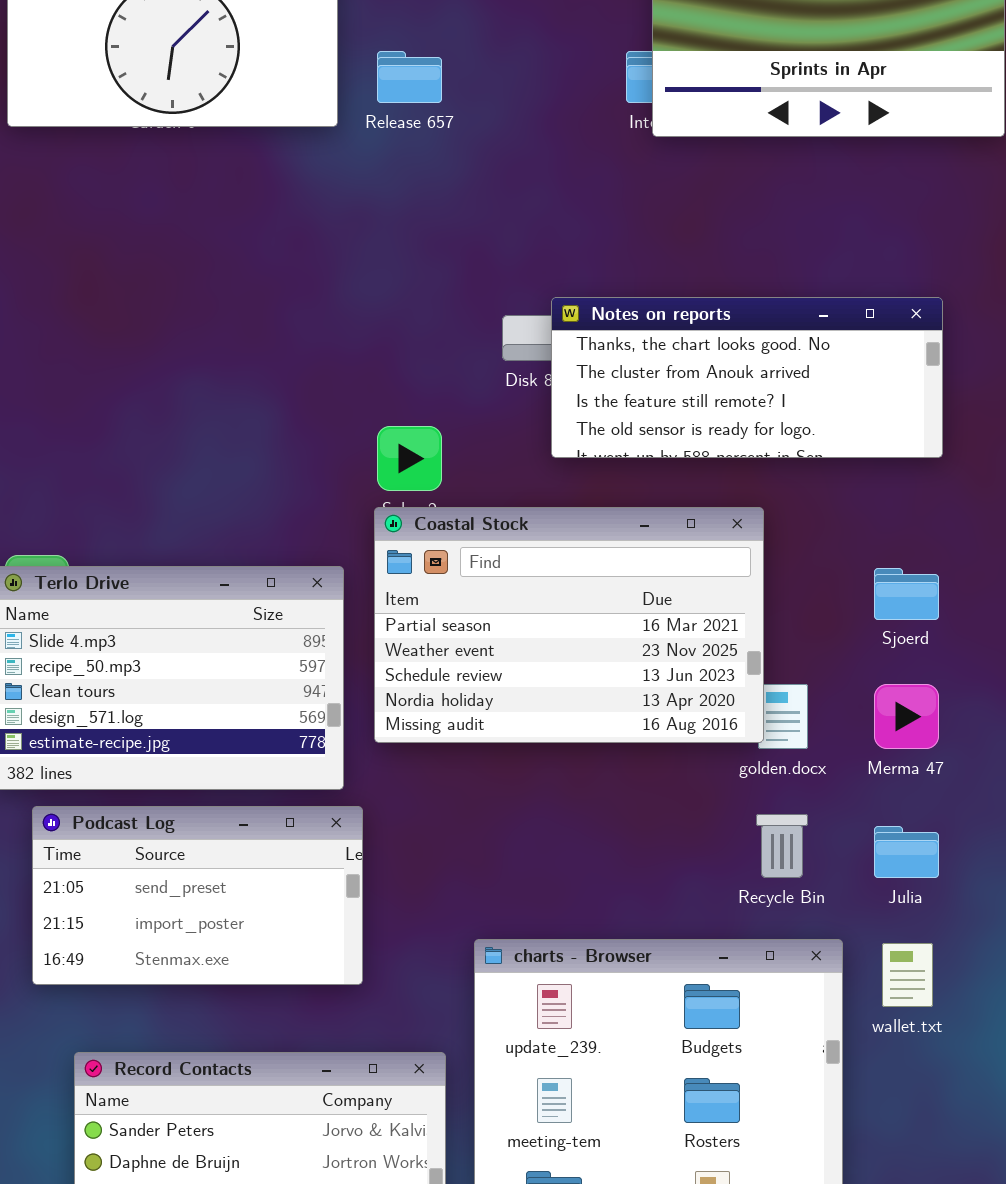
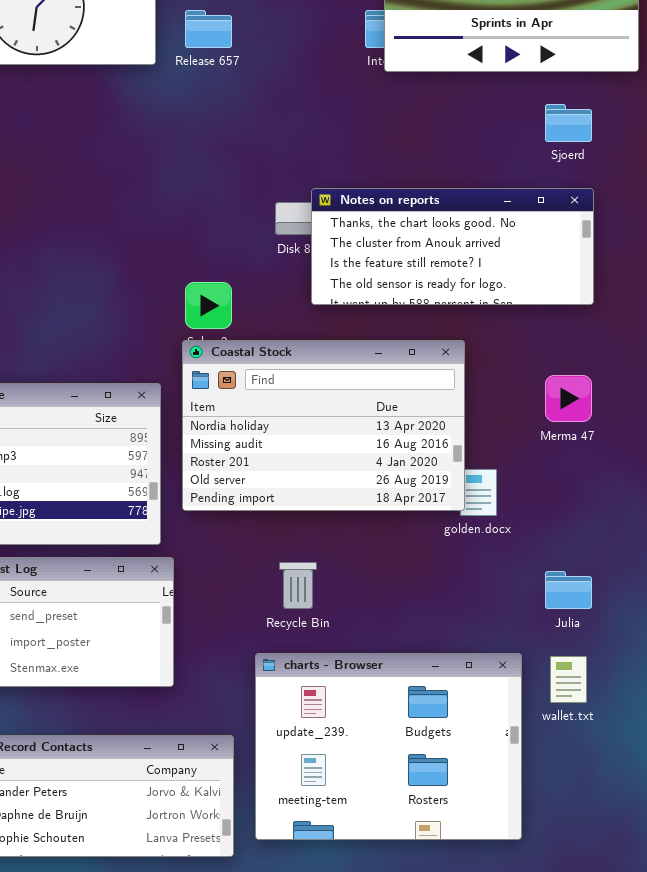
Coastal Stock: [374,507,764,743] -> [182,340,465,511], scrolled down 3 rows
Sjoerd: [874,568,939,620] -> [545,104,592,142], moved
Merma 47: [874,684,939,749] -> [545,375,592,422], moved
Recycle Bin: [756,814,808,878] -> [279,562,317,609], moved

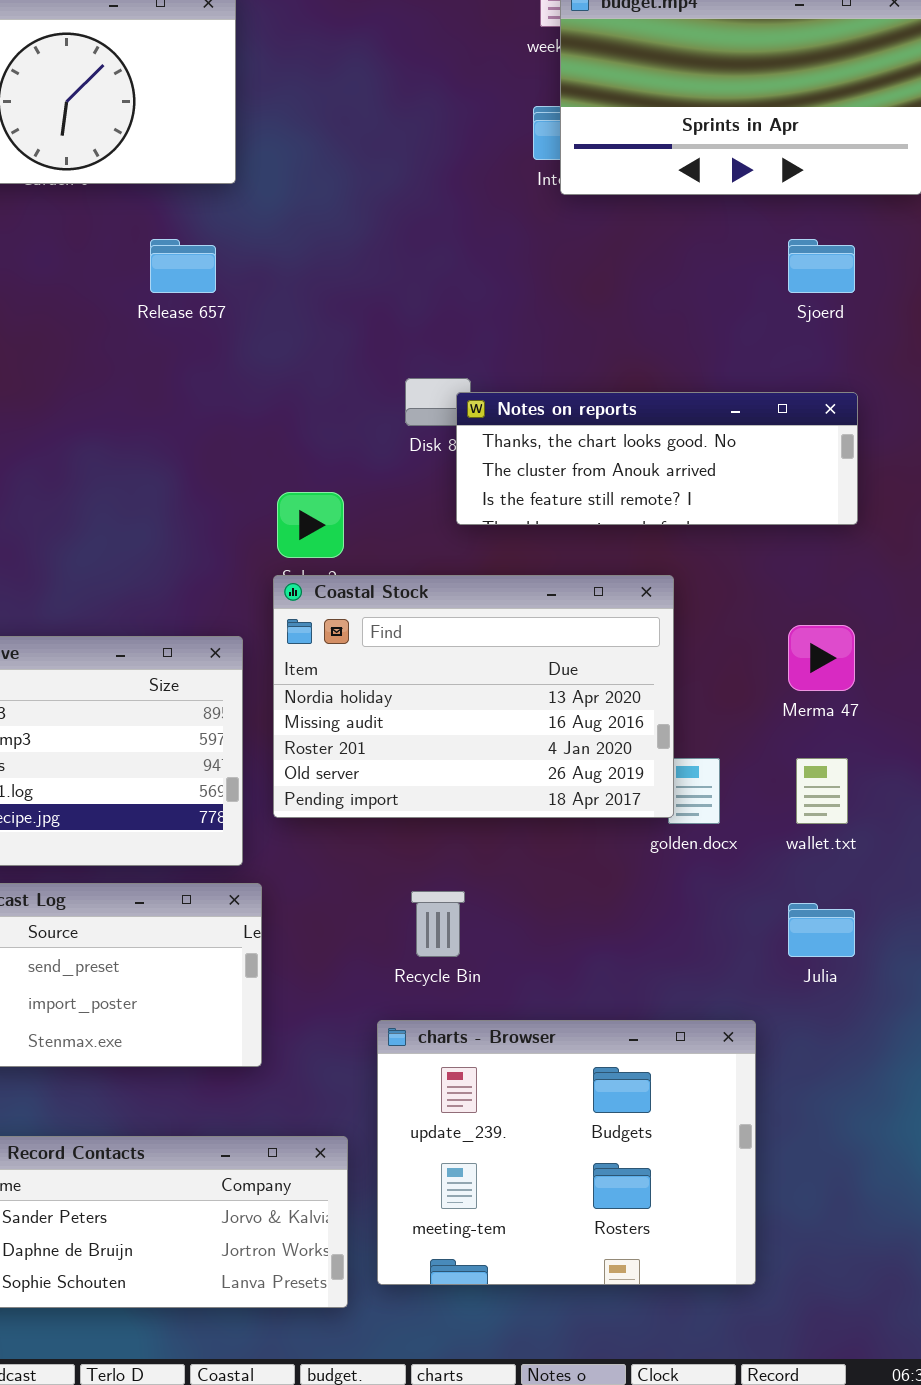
Release 657: [185,10,232,48] -> [150,239,216,293], moved
Notes on reports: [311,188,594,305] -> [456,392,858,525], resized
wallet.txt: [550,656,587,703] -> [796,758,848,824], moved

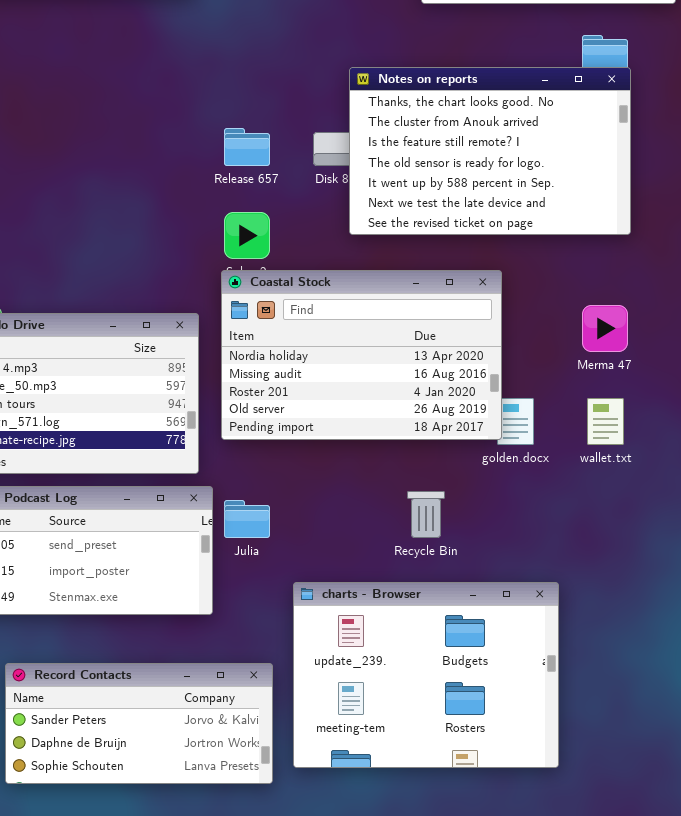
Release 657: [150,239,216,293] -> [224,128,270,166], moved
Notes on reports: [456,392,858,525] -> [349,67,631,235], resized
Recycle Bin: [411,891,465,957] -> [407,491,445,538], moved
Julia: [788,903,855,957] -> [224,500,270,538], moved

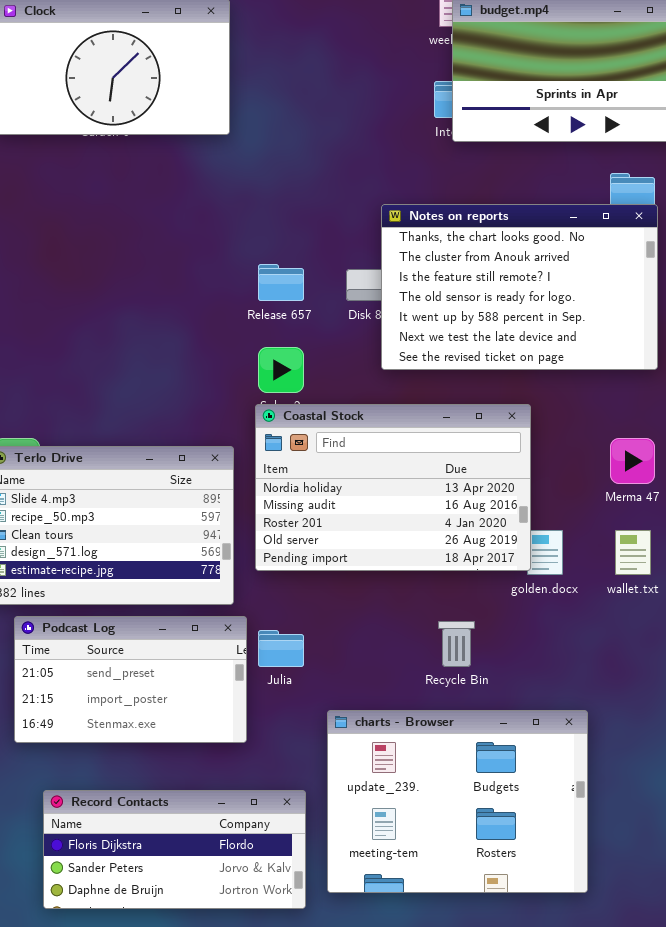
Record Contacts: [5,663,273,784] -> [43,790,306,909], scrolled up 1 row

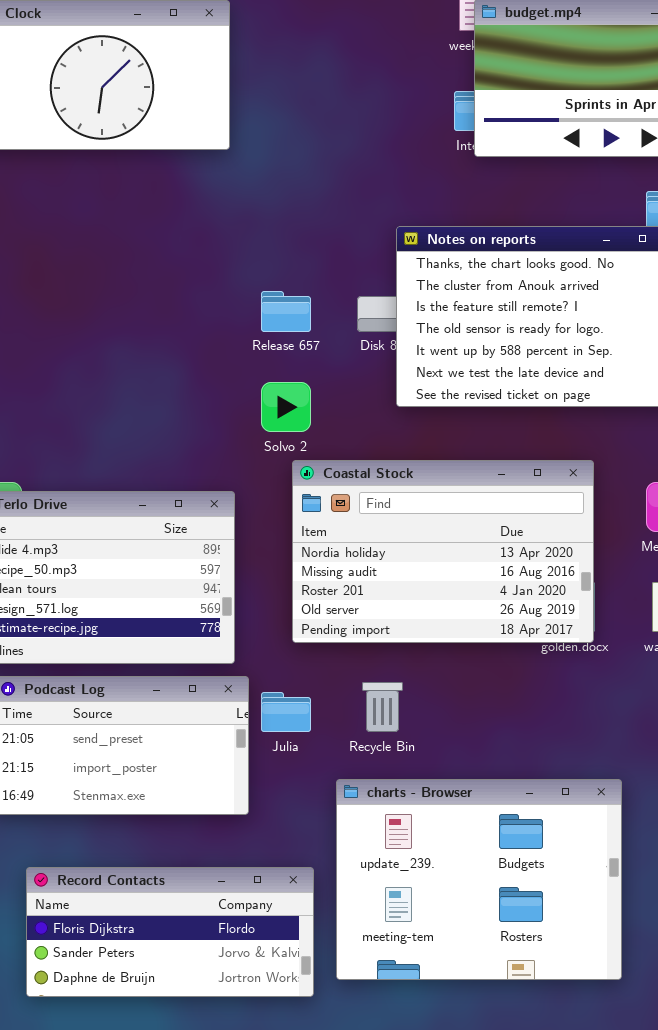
Coastal Stock: [255,404,531,571] -> [292,460,594,643], moved
Recycle Bin: [438,621,475,667] -> [362,682,403,732], moved

